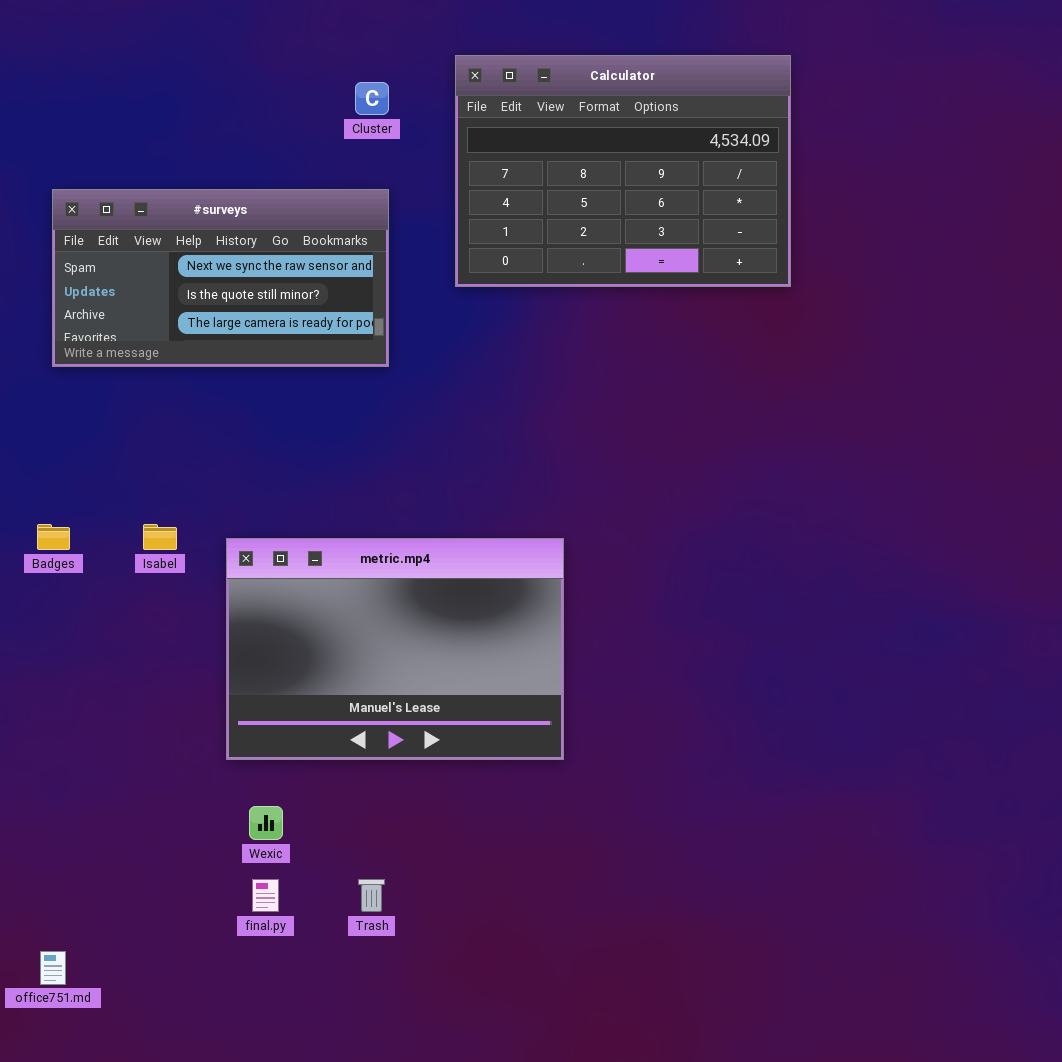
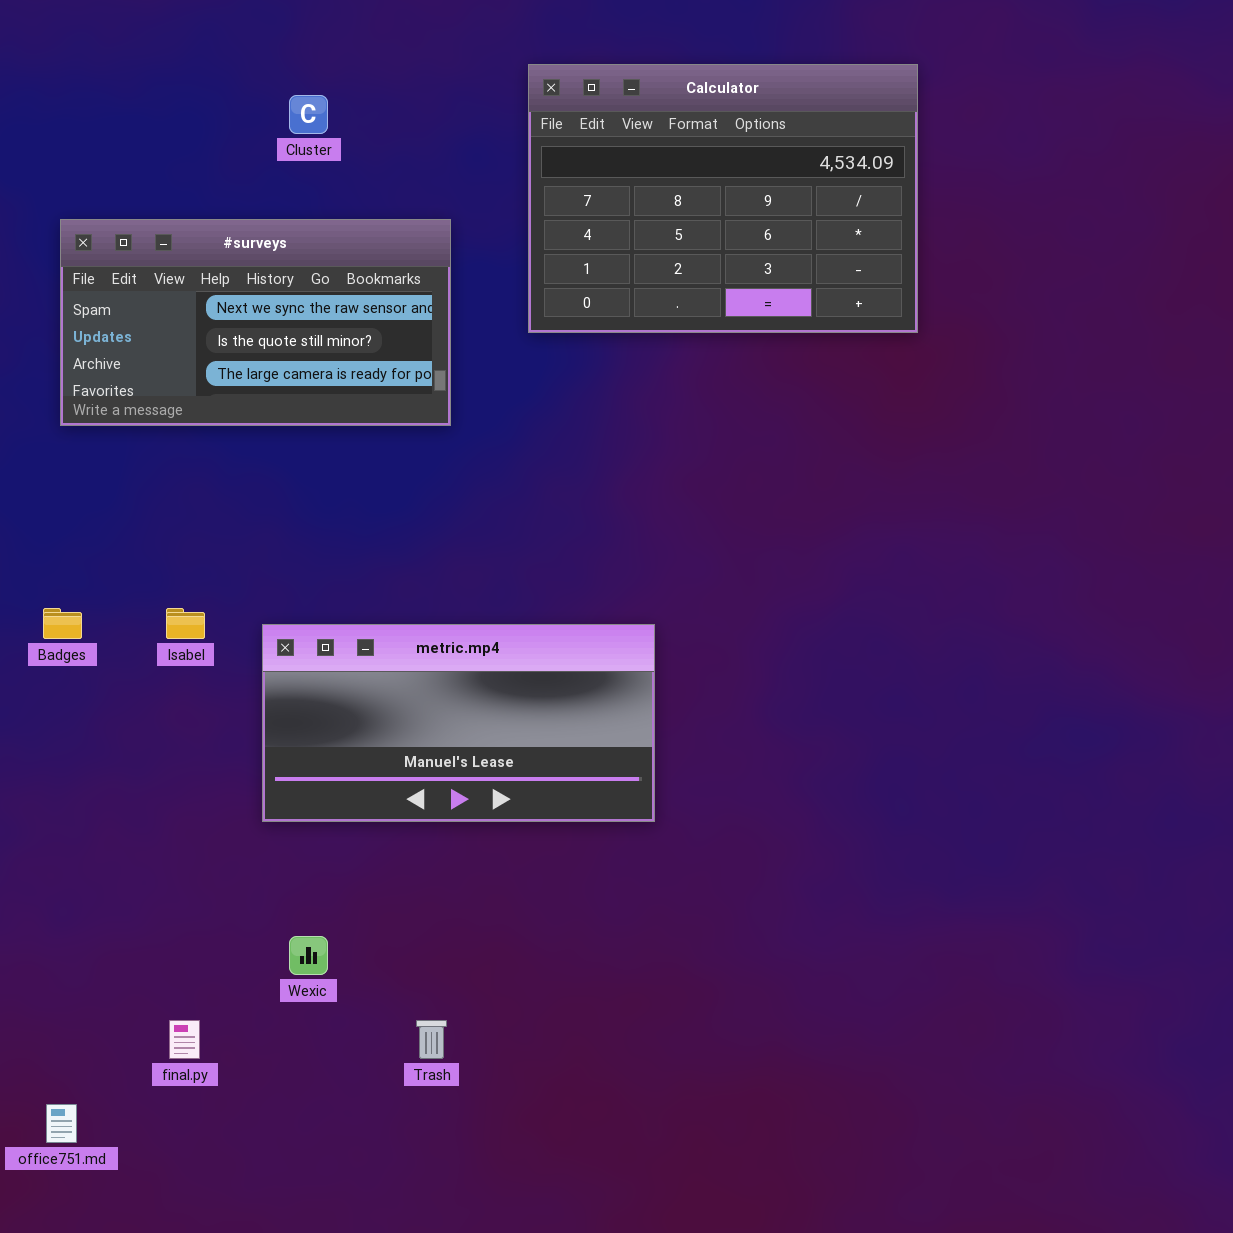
Cluster: [355,82,389,115] -> [289,95,328,134], moved
metric.mp4: [226,538,564,760] -> [262,624,655,822], resized
final.py: [252,879,279,912] -> [169,1020,200,1059], moved

